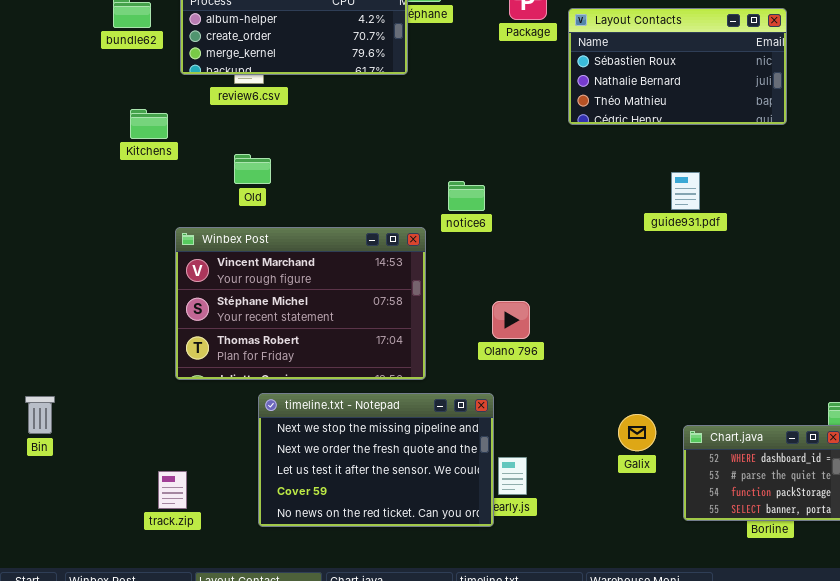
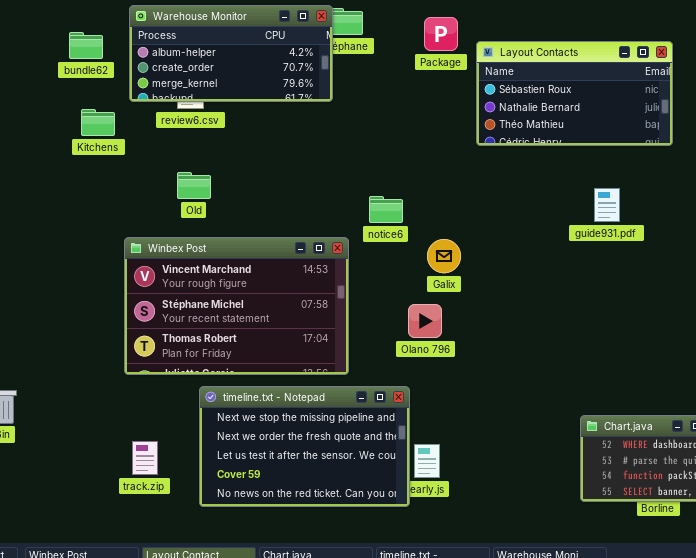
Kitchens: [130,109,168,139] -> [81,109,115,136], moved
guide931.pdf: [671,172,700,210] -> [594,188,620,222], moved
Galix: [618,414,656,451] -> [427,239,461,273], moved
track.zip: [158,471,187,509] -> [132,441,158,475], moved

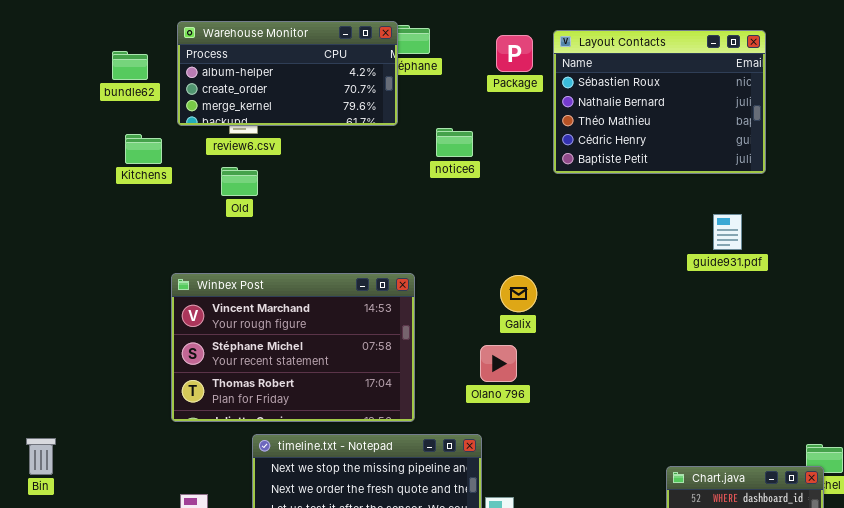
Layout Contacts: [476,41,673,146] -> [553,30,766,174], resized
Old: [177,172,211,199] -> [221,167,258,196], moved
guide931.pdf: [594,188,620,222] -> [713,214,742,250], moved
notice6: [369,196,403,223] -> [436,128,473,157], moved

